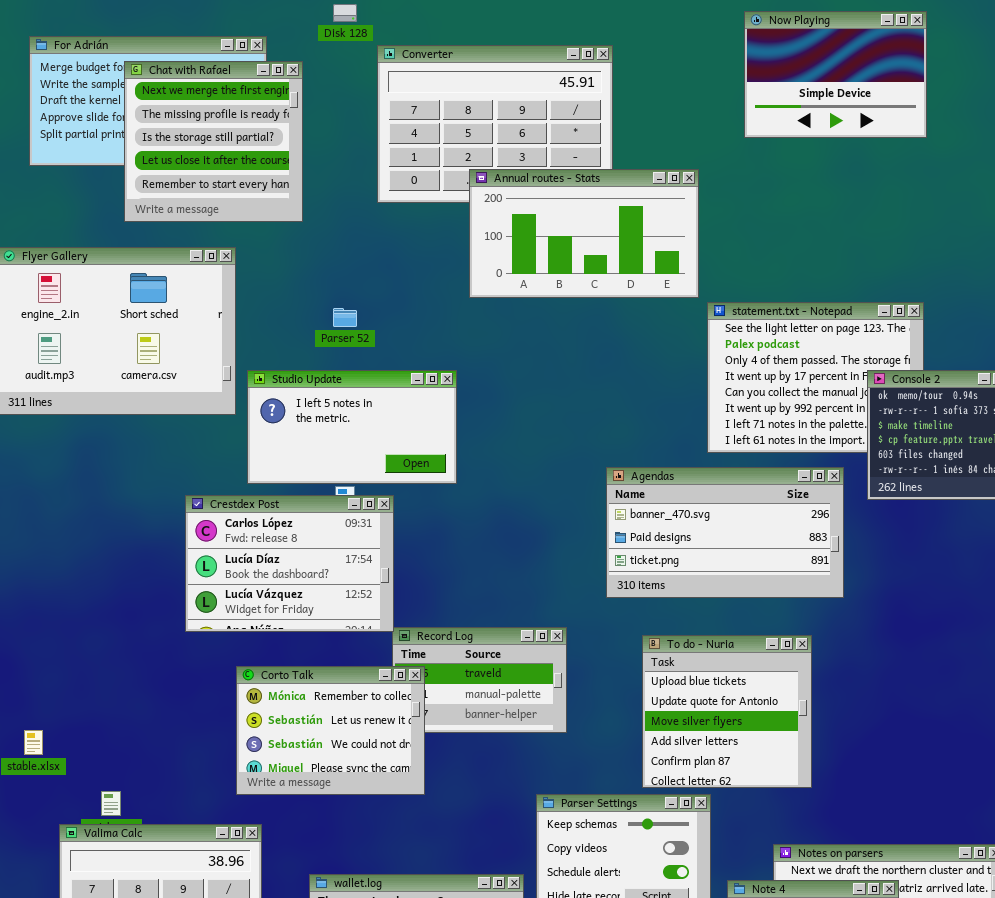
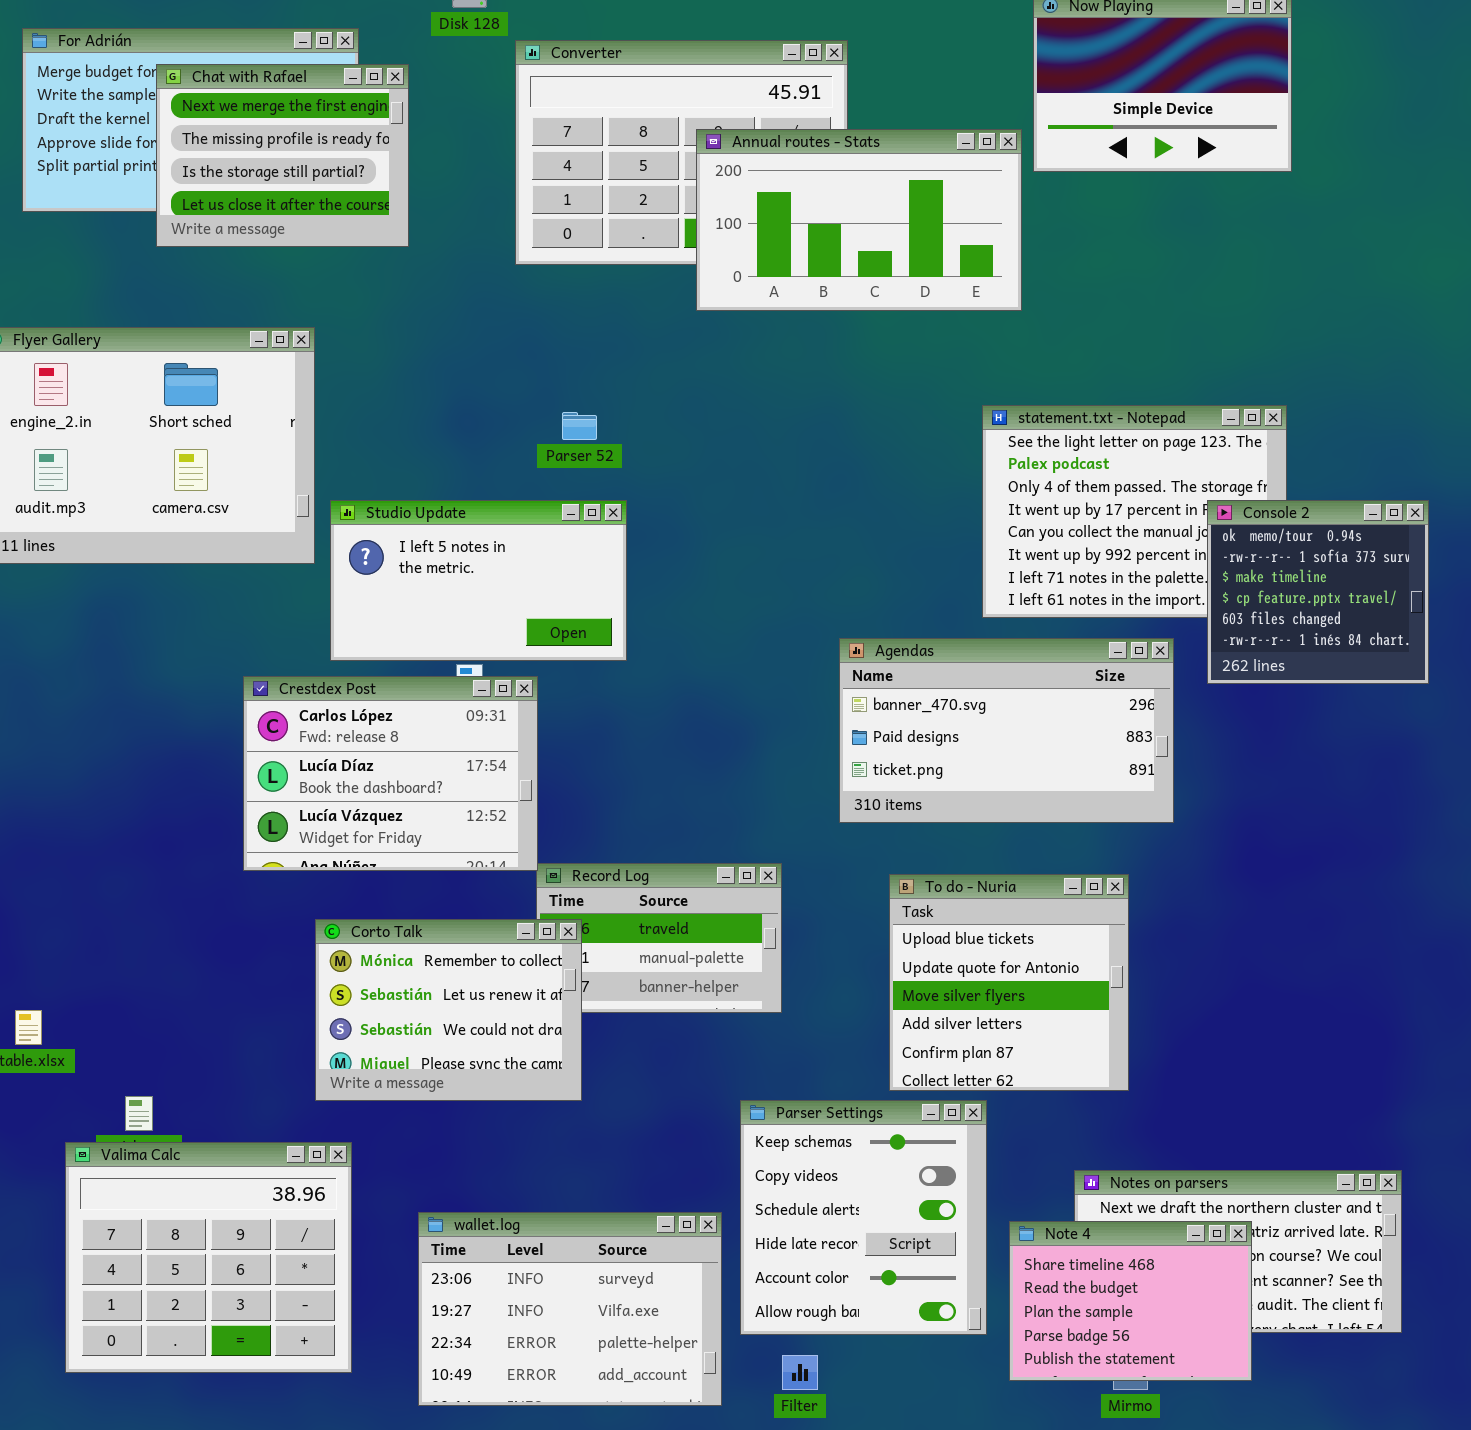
Chat with Rafael: [124,61,303,222] -> [156,64,409,247], resized
Annual routes - Stats: [469,169,699,298] -> [696,129,1022,311], moved
Parser 52: [333,308,357,327] -> [562,412,597,440], moved

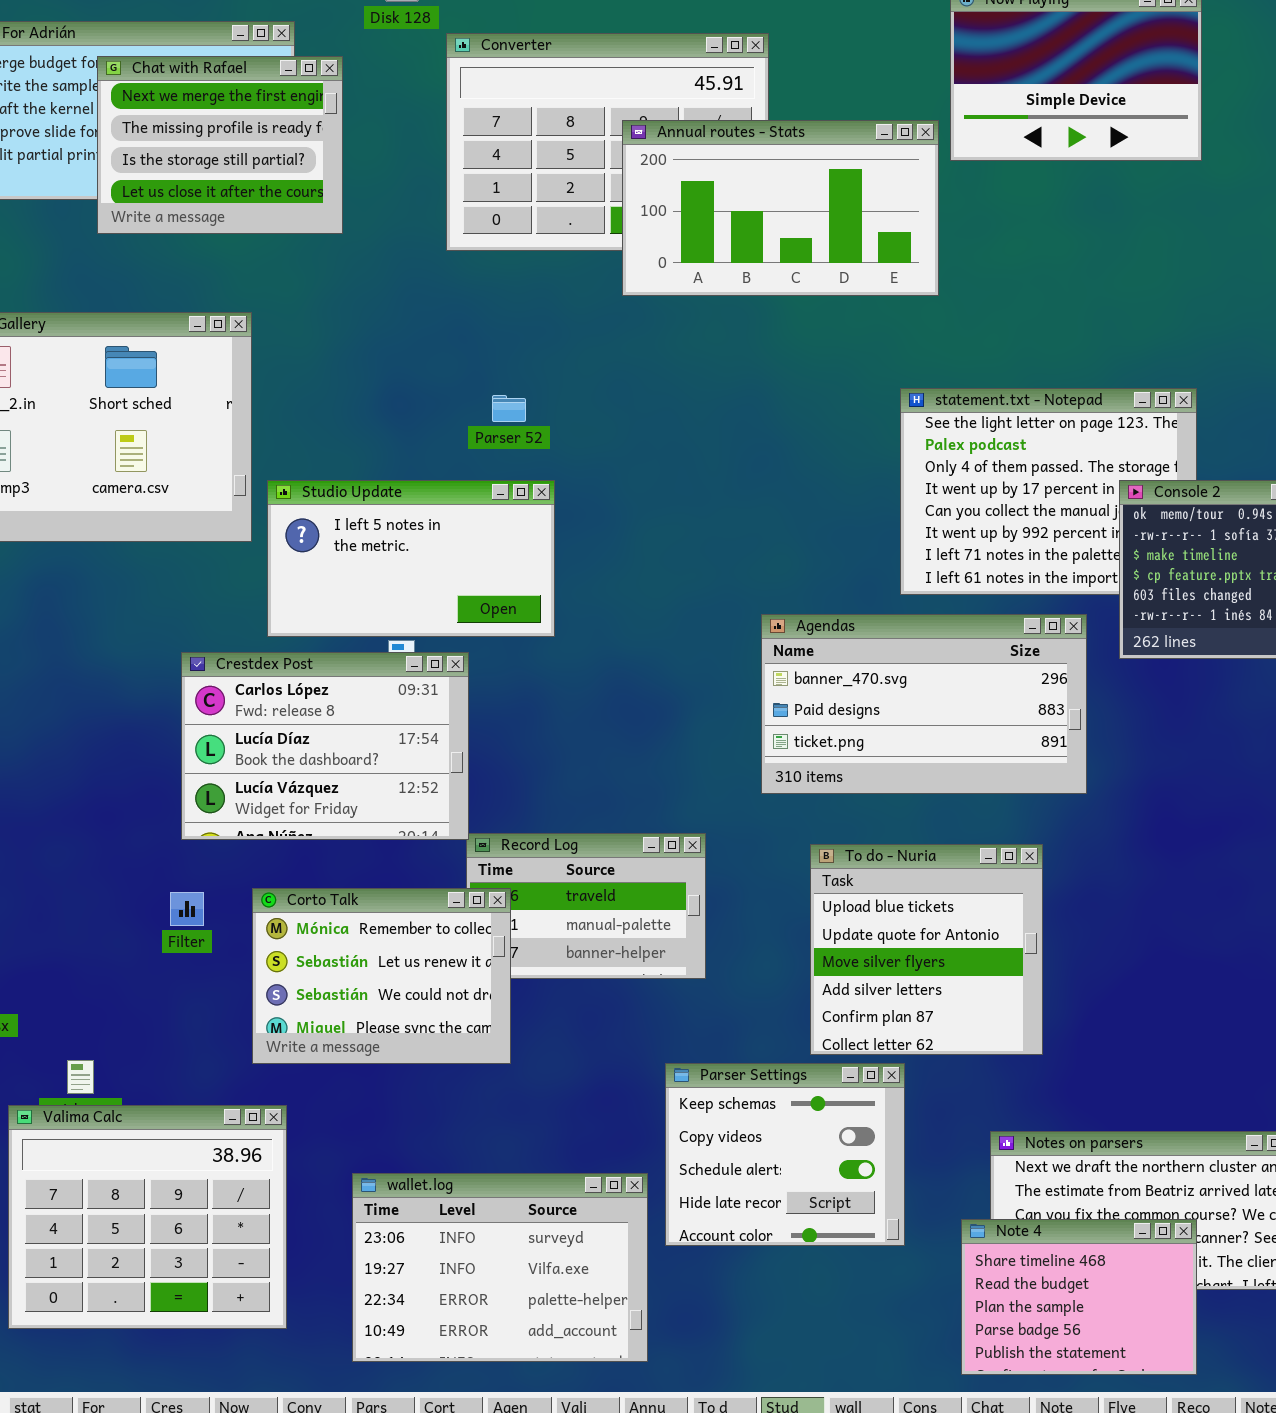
Parser Settings: [740,1100,987,1335] -> [665,1063,905,1246], resized
Note 4: [1009,1221,1252,1381] -> [961,1219,1197,1375], moved
Filter: [782,1355,818,1390] -> [170,892,204,926], moved

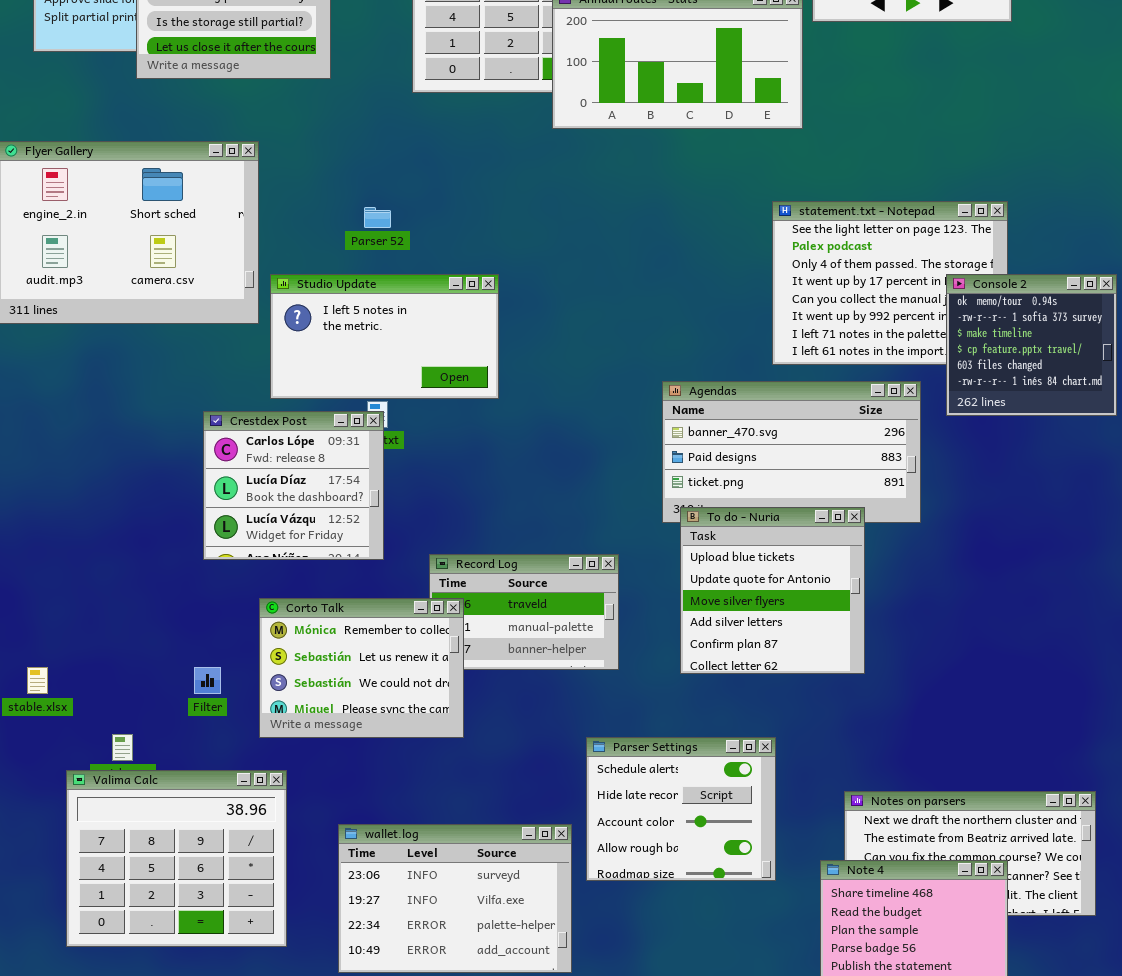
Parser 52: [492,395,526,422] -> [364,207,391,228], moved
Crestdex Post: [181,652,469,840] -> [203,411,384,560], resized
To do - Nuria: [810,844,1043,1055] -> [680,507,865,674], moved
Filter: [170,892,204,926] -> [194,667,221,694], moved
Parser Settings: [665,1063,905,1246] -> [586,737,776,881], scrolled down 2 rows

